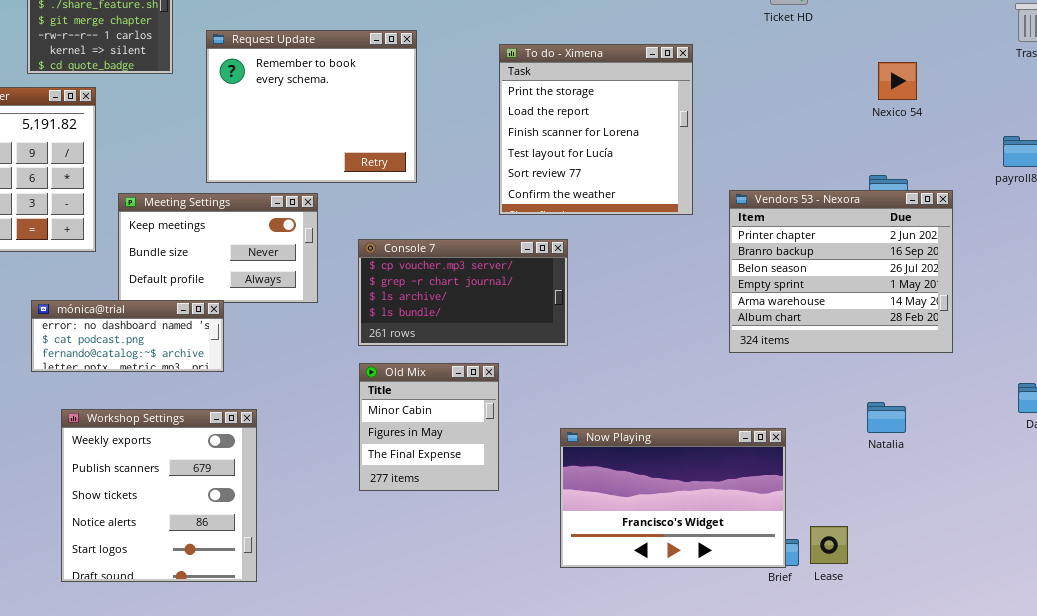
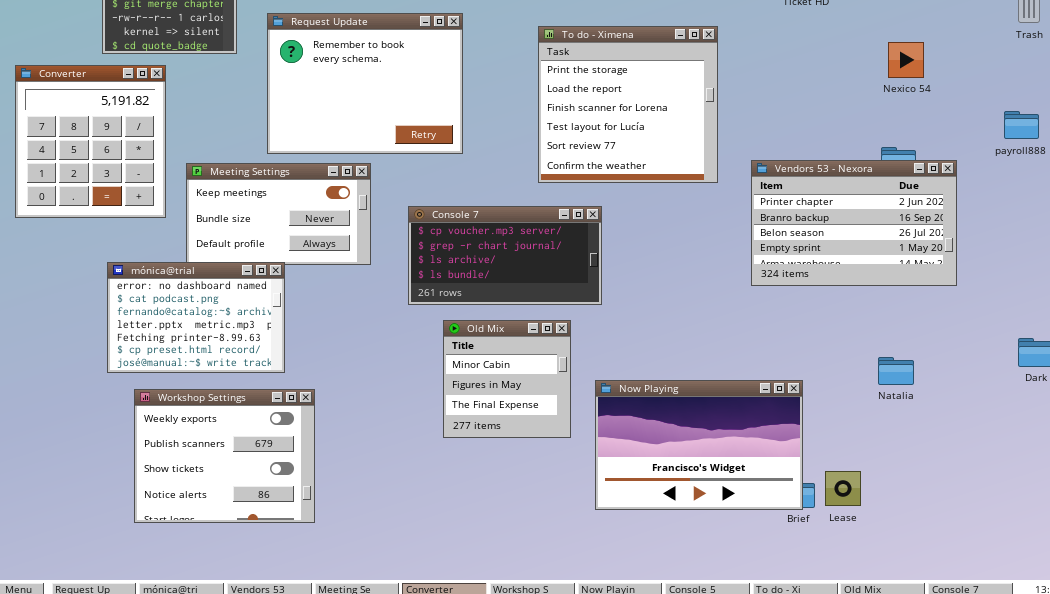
Vendors 53 - Nexora: [729,190,953,353] -> [751,160,957,286], resized
mónica@trial: [31,300,224,372] -> [107,262,285,373], resized
Old Mix: [359,363,499,491] -> [443,320,571,438], moved
Workshop Settings: [61,409,257,582] -> [134,389,315,523], resized

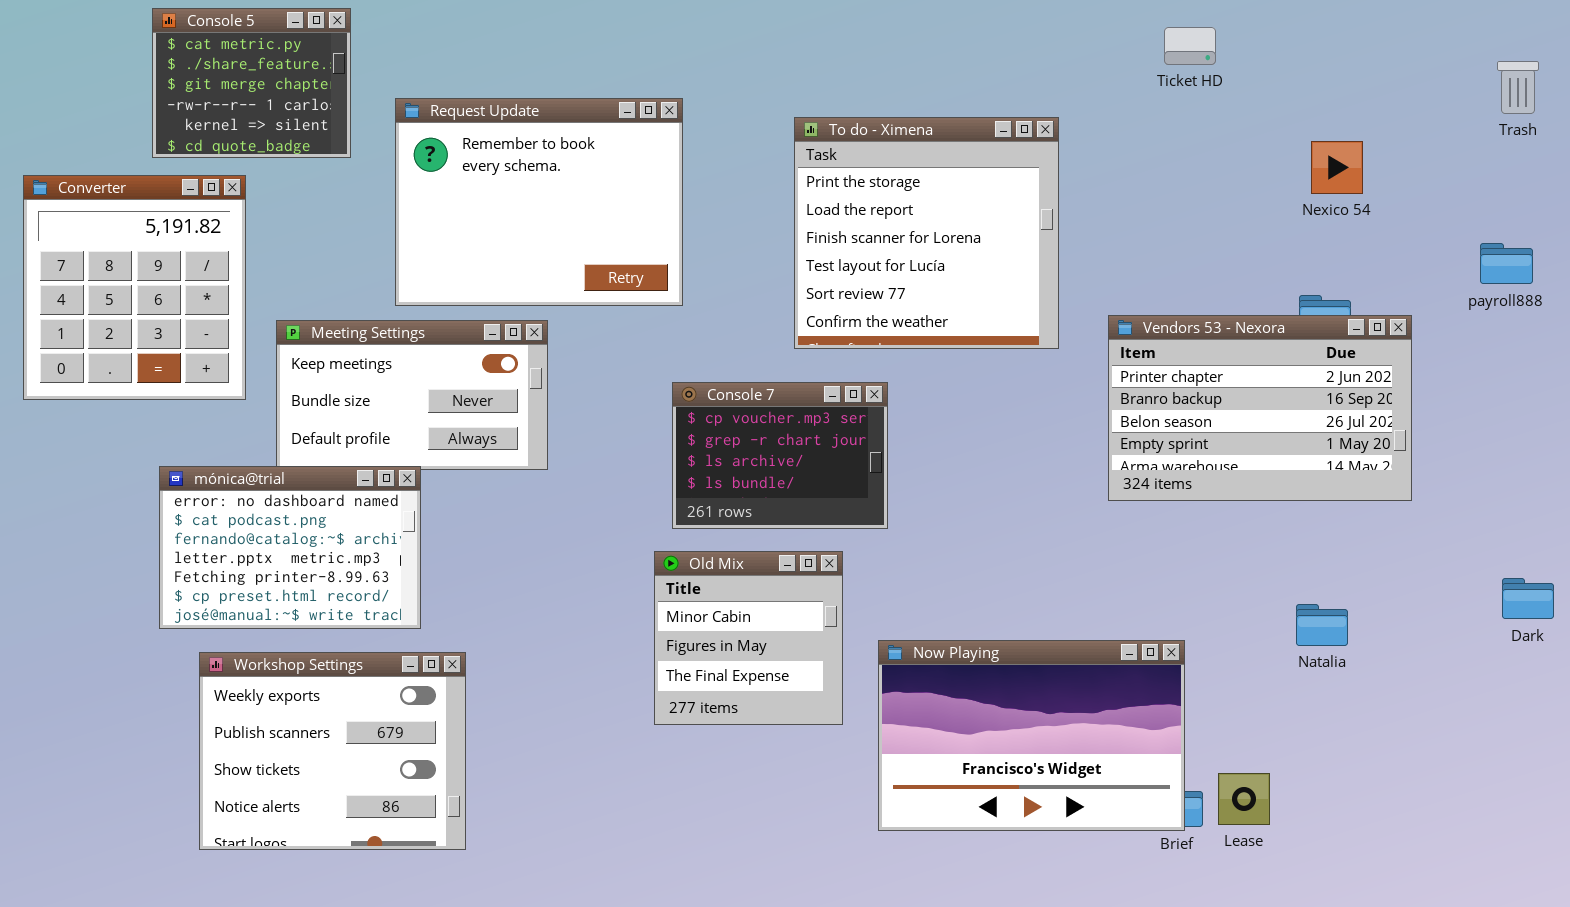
Console 7: [408,206,602,305] -> [672,382,888,529], resized

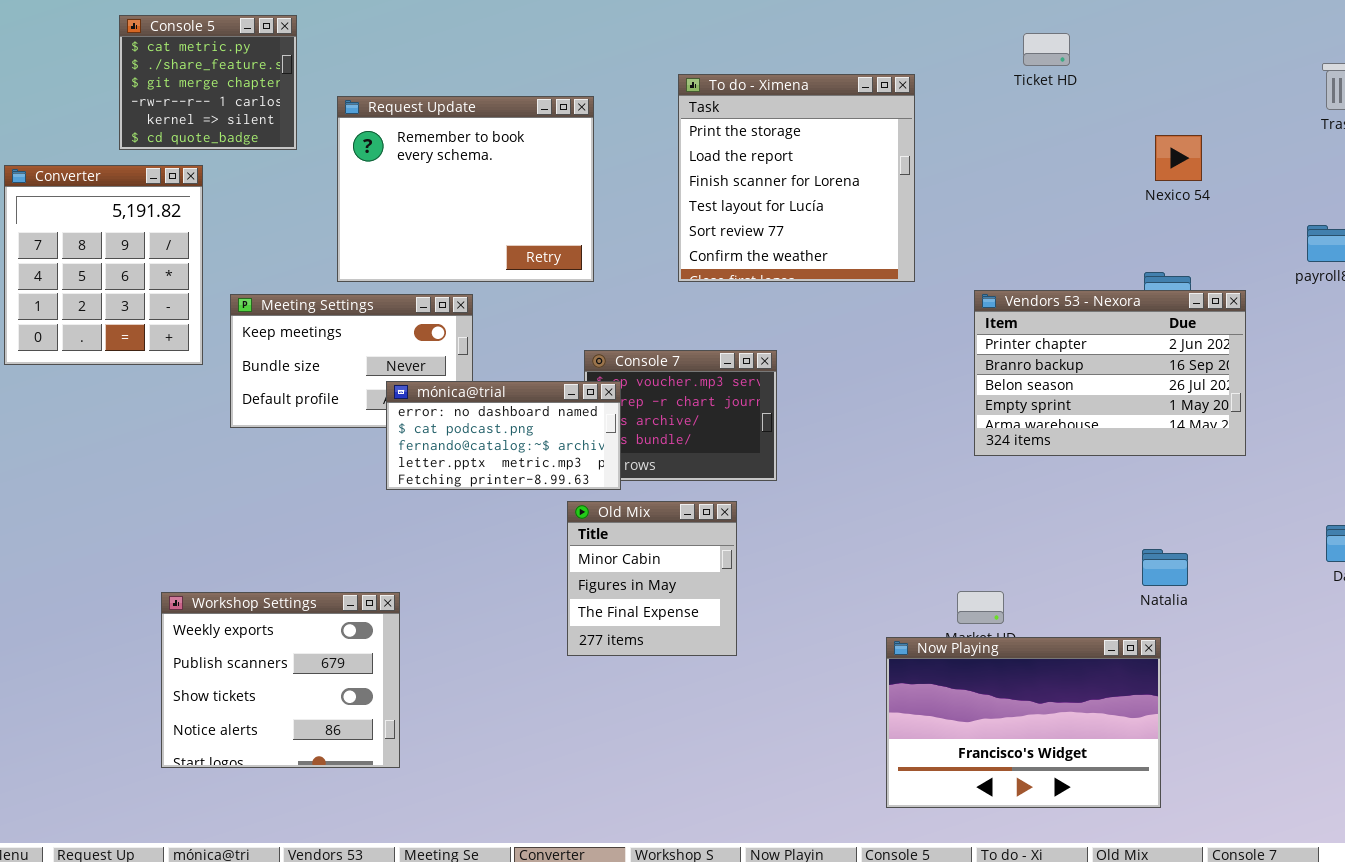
To do - Ximena: [794,117,1059,349] -> [678,74,915,282], moved
mónica@trial: [159,466,421,629] -> [386,381,621,490], moved, resized
Now Playing: [878,640,1185,831] -> [886,637,1161,808], moved

